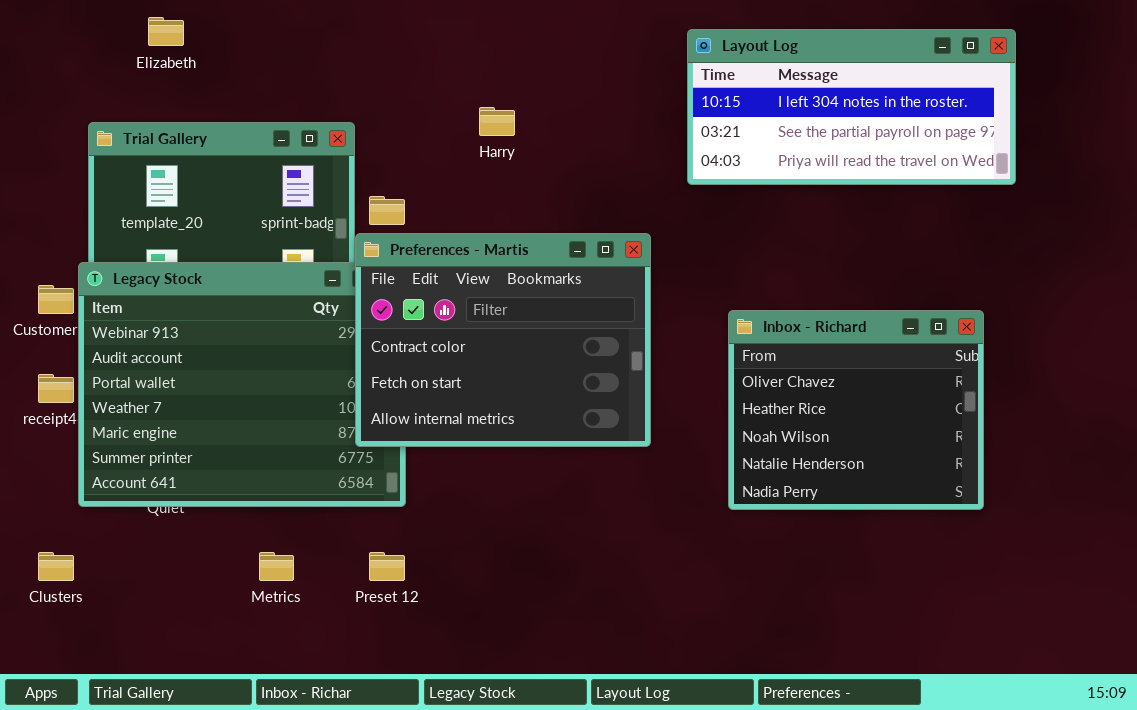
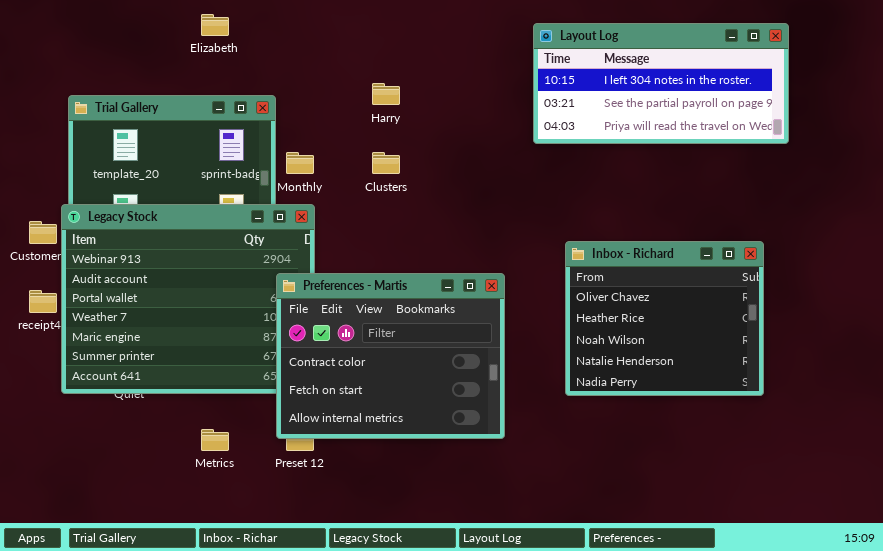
Elizabeth: [148,17,184,46] -> [201,14,229,36], moved
Preferences - Martis: [355,233,651,447] -> [276,273,505,439], moved
Clusters: [38,552,74,581] -> [372,152,400,174], moved

